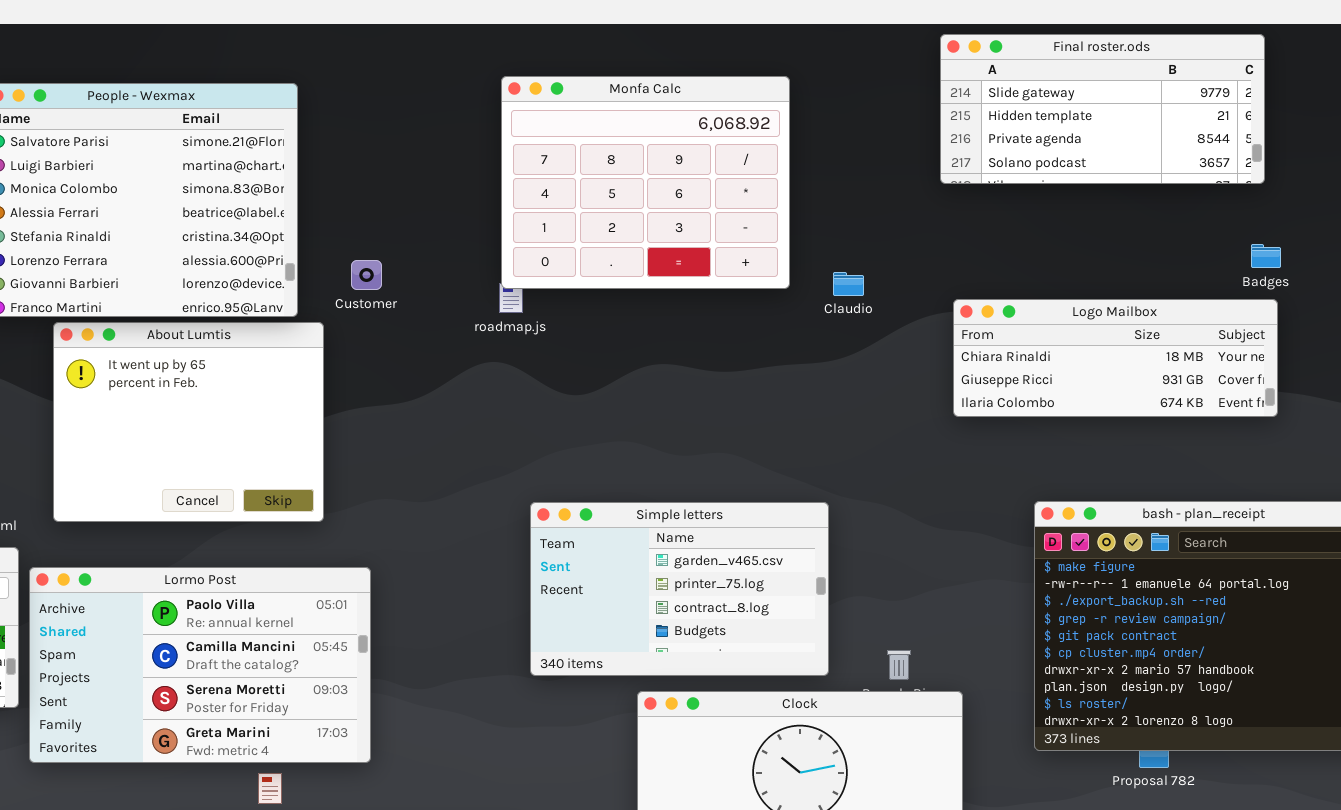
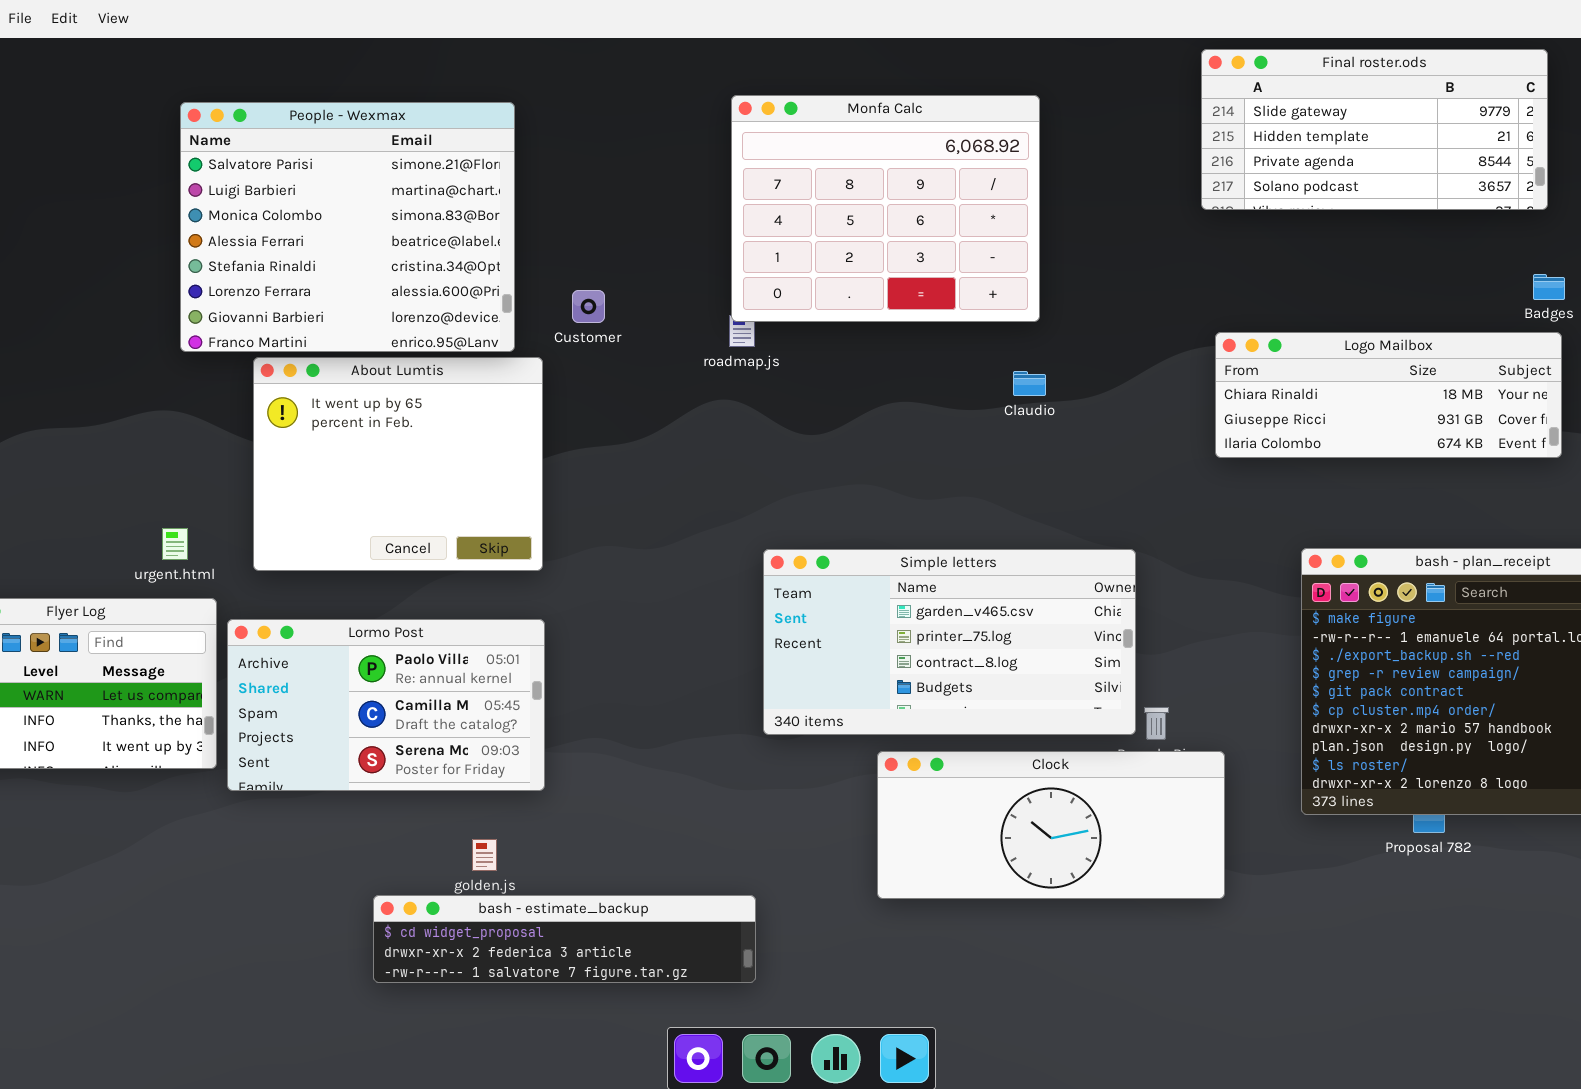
Claudio: [833,272,864,296] -> [1013,371,1046,396], moved
Simple letters: [530,502,829,676] -> [763,549,1136,735], resized
Lormo Post: [29,567,371,763] -> [227,619,545,791], resized

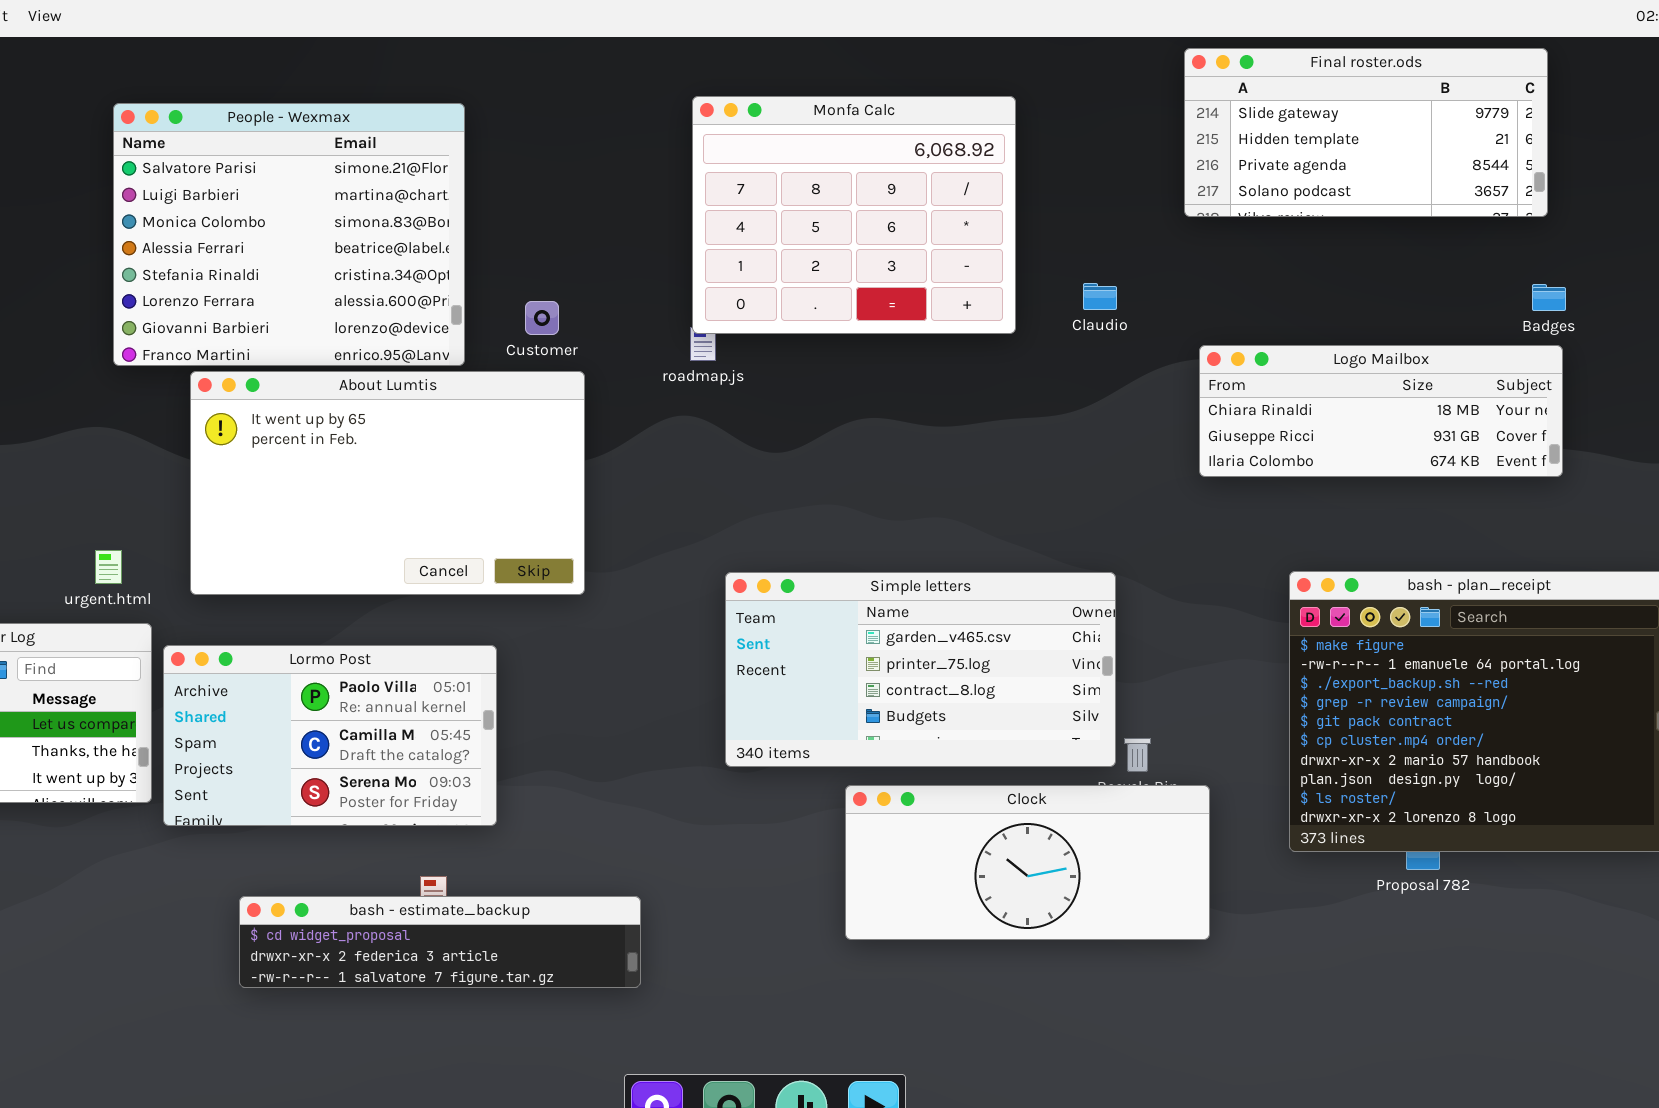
About Lumtis: [253,357,543,571] -> [190,371,585,595], resized
Claudio: [1013,371,1046,396] -> [1083,283,1117,310], moved
bash - estimate_backup: [373,895,756,983] -> [239,896,641,988], moved

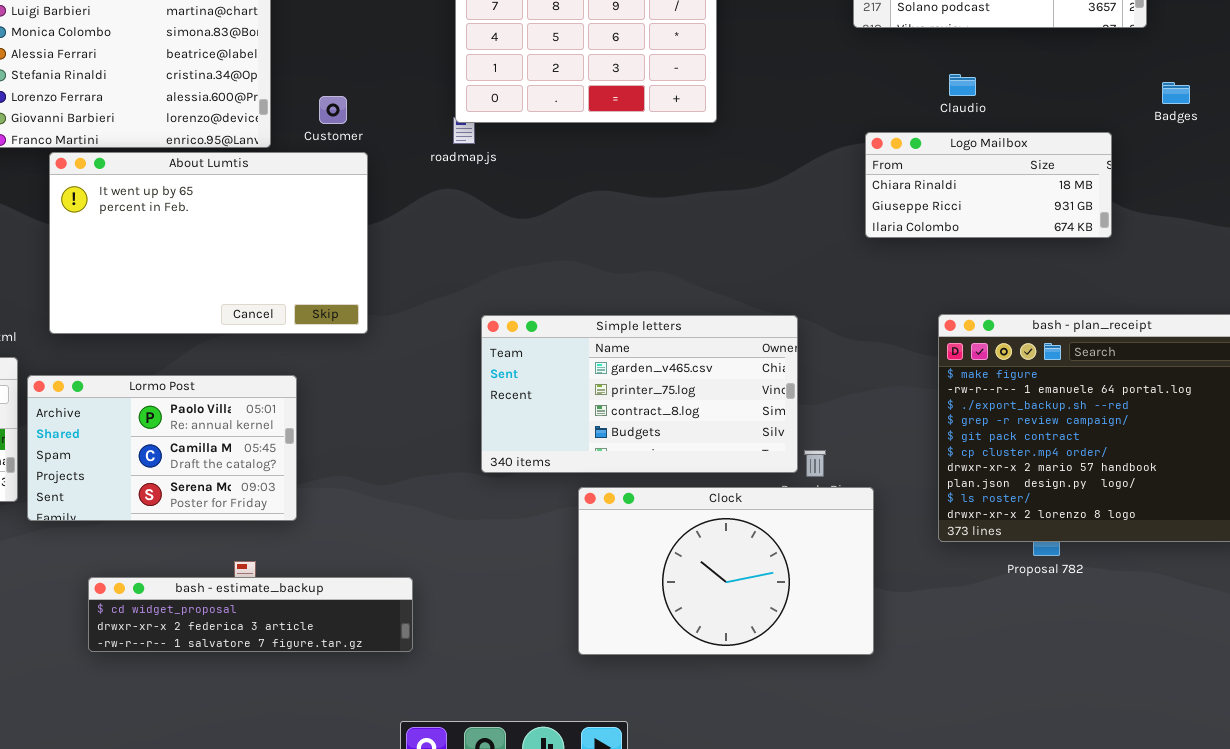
Claudio: [1083,283,1117,310] -> [949,74,976,96], moved
Badges: [1532,284,1566,311] -> [1162,82,1190,104], moved
Logo Mailbox: [1199,345,1563,477] -> [865,132,1112,238], resized
Clock: [845,785,1210,940] -> [578,487,874,655], resized

